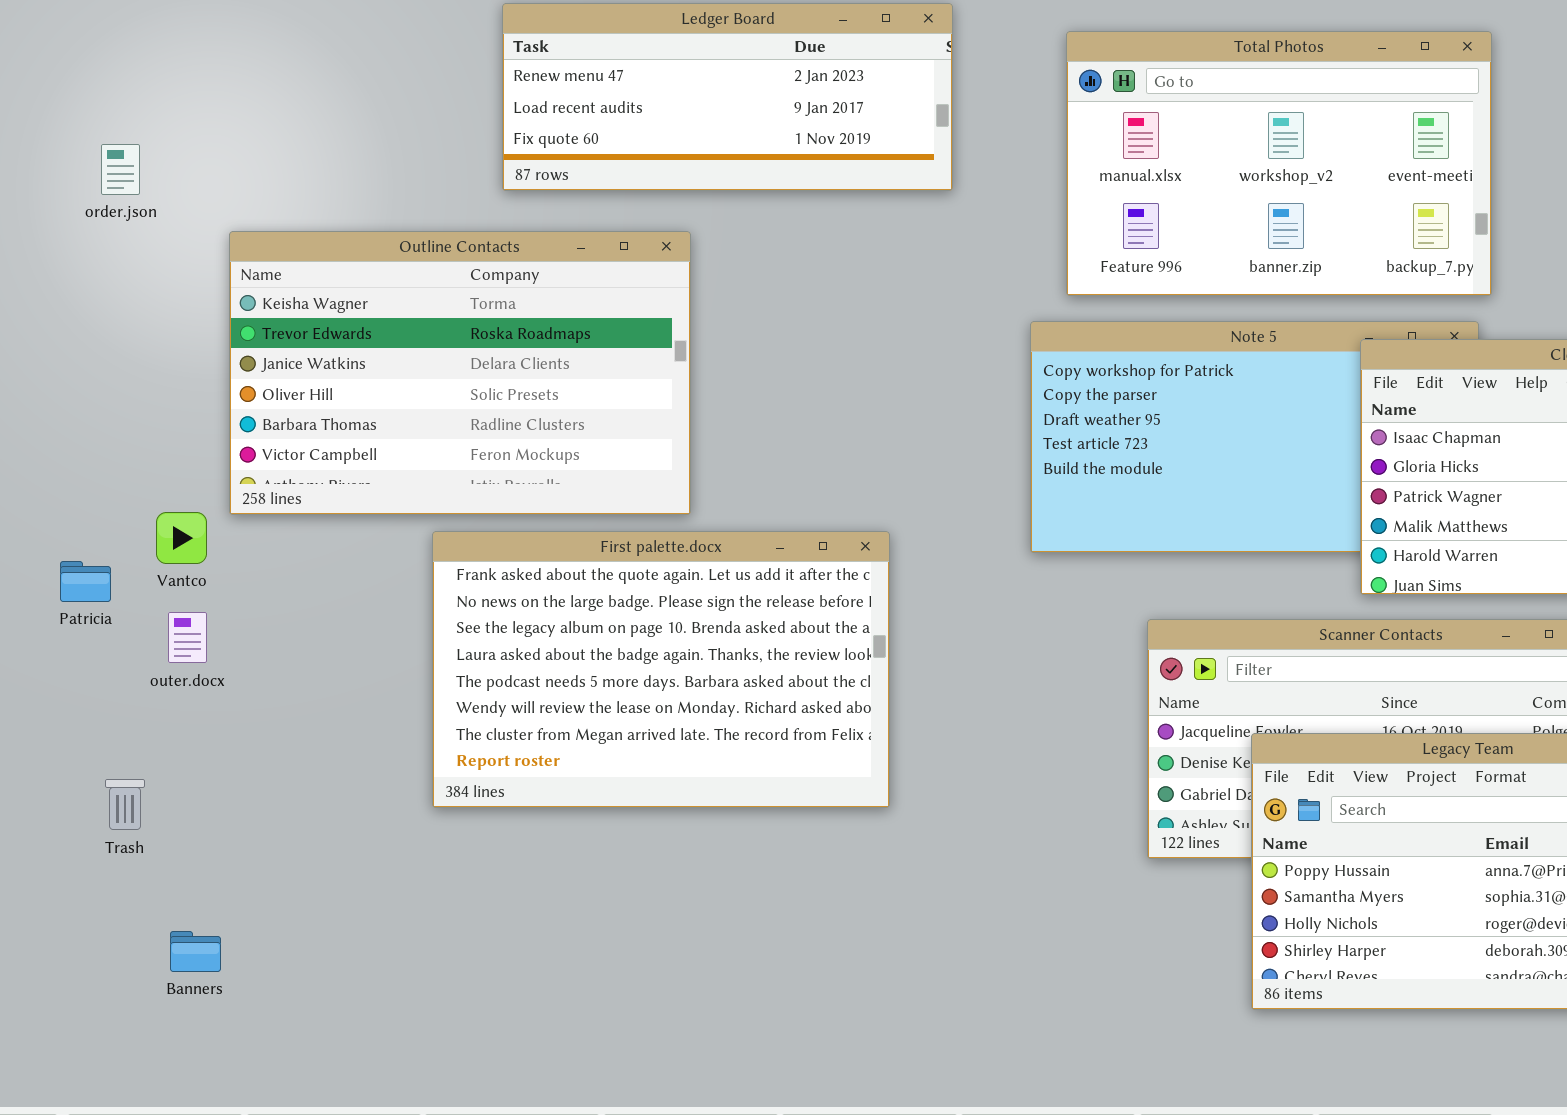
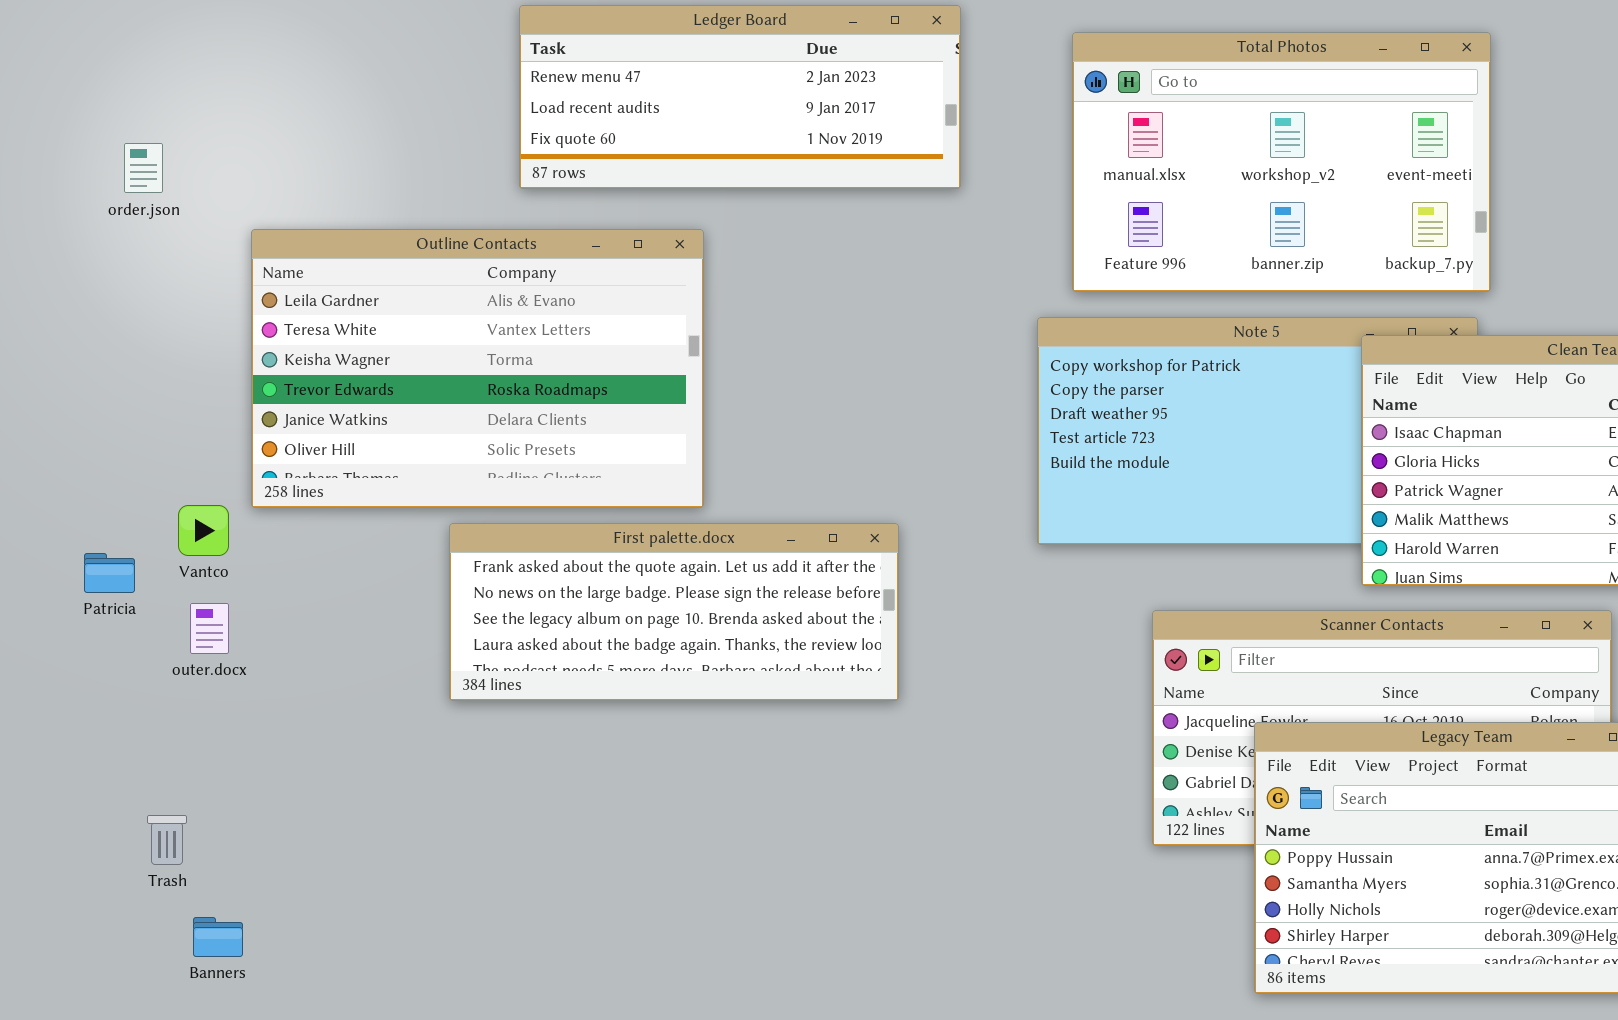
Outline Contacts: [229,231,691,515] -> [251,229,704,508], scrolled up 2 rows
First palette.docx: [432,531,890,808] -> [449,523,899,701], resized
Trash: [105,779,145,830] -> [147,815,187,865], moved

